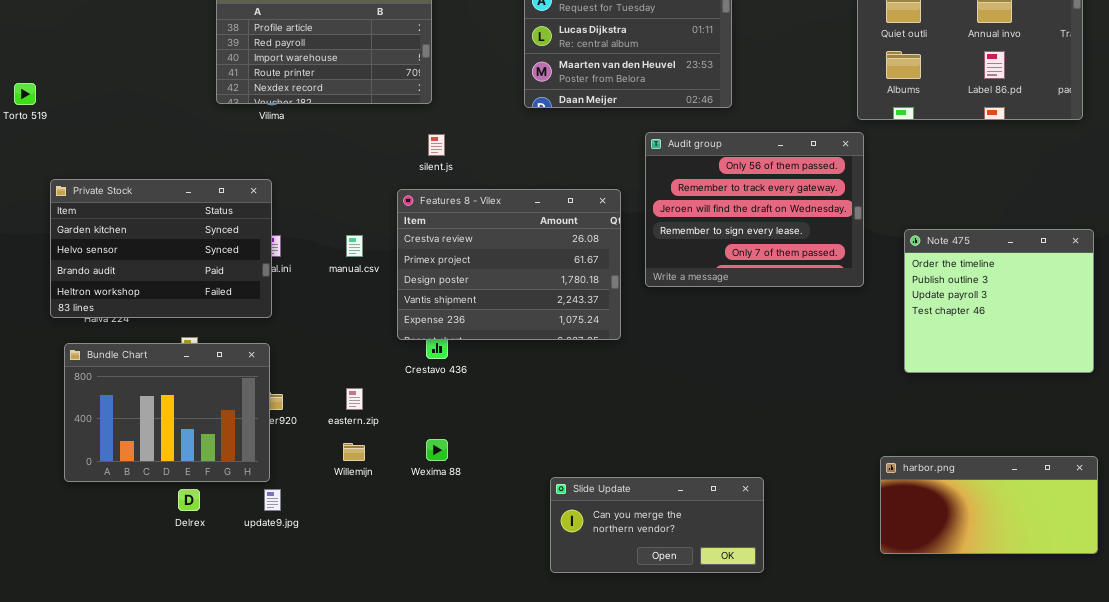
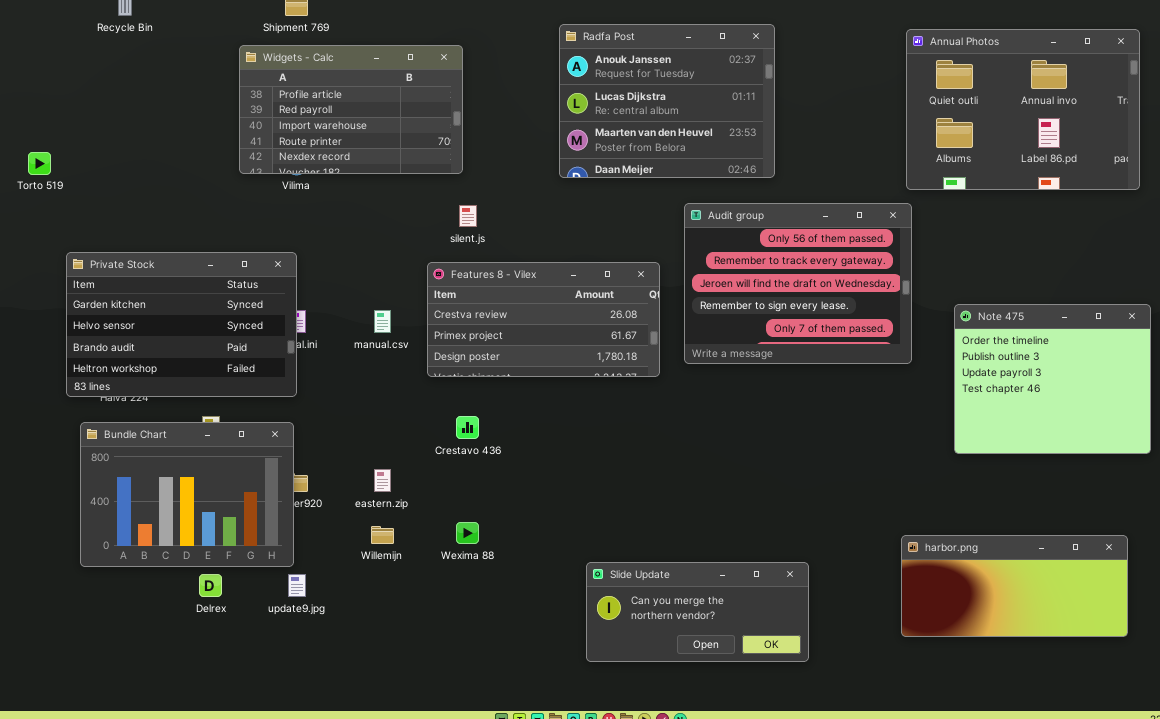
Features 8 - Vilex: [397,189,621,340] -> [427,262,660,377], resized
harbor.png: [880,456,1098,554] -> [901,535,1128,637], moved

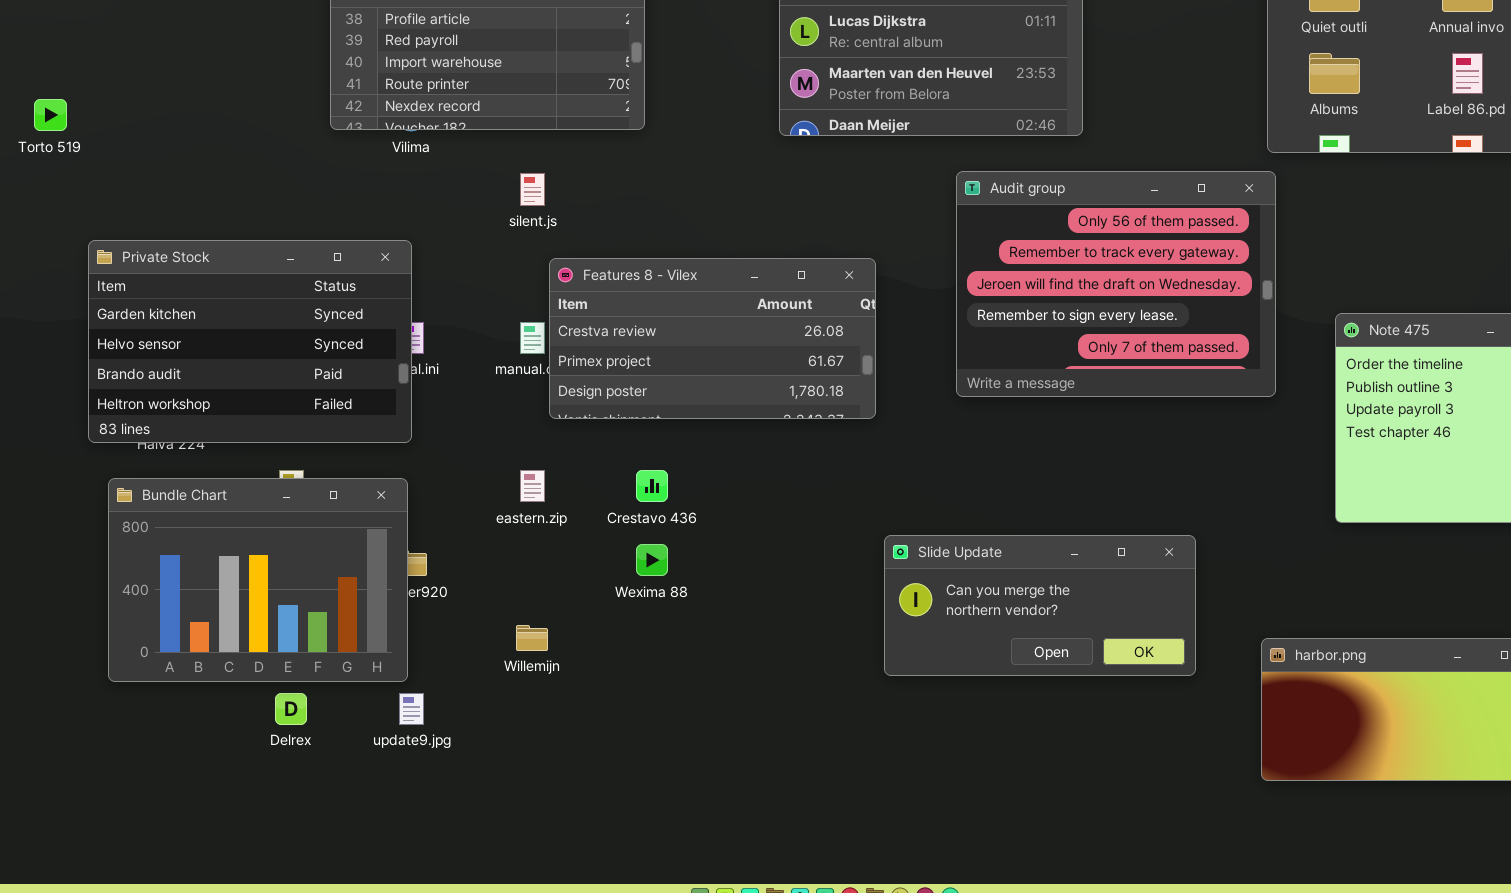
silent.js: [459,205,477,227] -> [520,173,545,206], moved
Features 8 - Vilex: [427,262,660,377] -> [549,258,876,419], moved
eastern.zip: [374,469,391,492] -> [520,470,545,502], moved
Wexima 88: [456,522,479,544] -> [636,544,668,576], moved
Slide Update: [586,562,809,662] -> [884,535,1196,676], moved

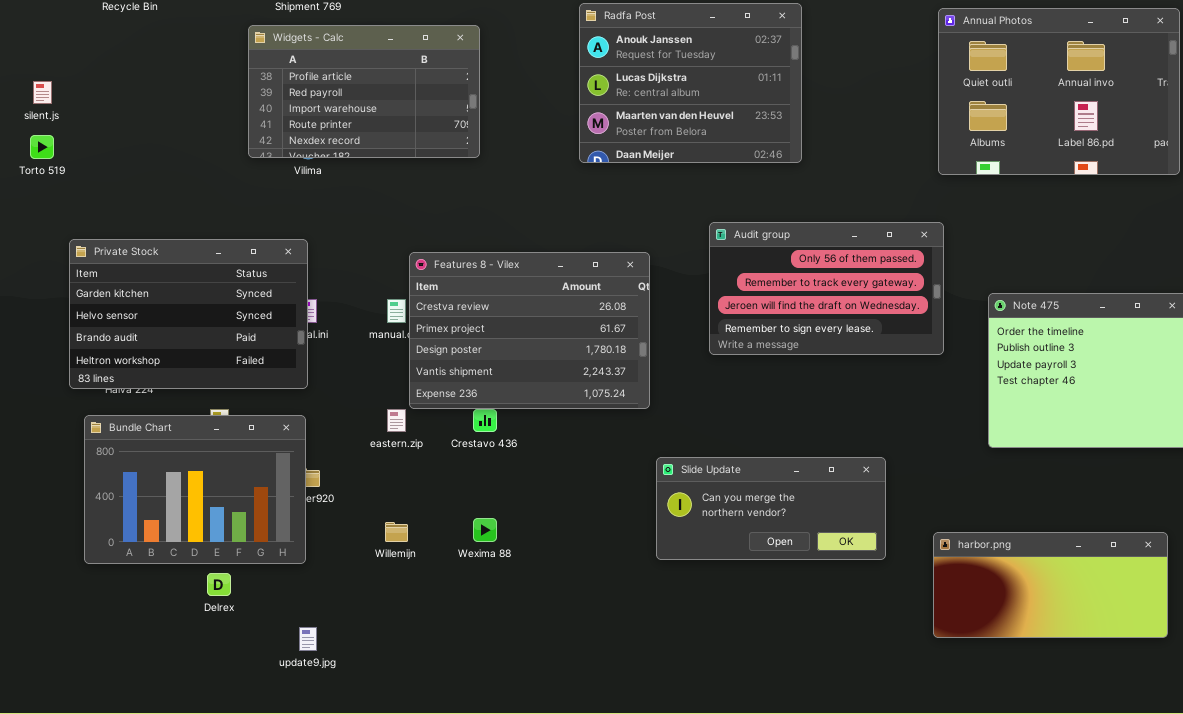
Audit group: [956,171,1276,397] -> [709,222,944,355], resized
silent.js: [520,173,545,206] -> [33,81,52,104], moved
Features 8 - Vilex: [549,258,876,419] -> [409,252,650,409], resized
Wexima 88: [636,544,668,576] -> [473,518,497,542], moved
update9.jpg: [399,693,424,725] -> [299,627,317,651], moved

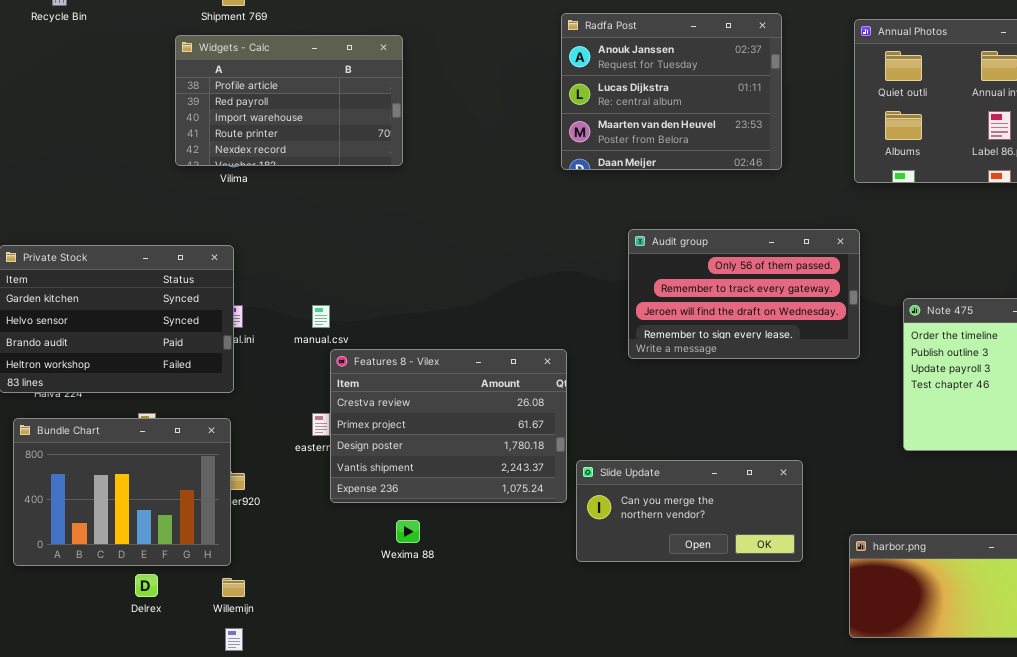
Radfa Post: [579,3,802,163] -> [561,13,782,170], moved
Features 8 - Vilex: [409,252,650,409] -> [330,349,567,503], moved
Willemijn: [385,522,408,542] -> [222,578,245,597], moved

